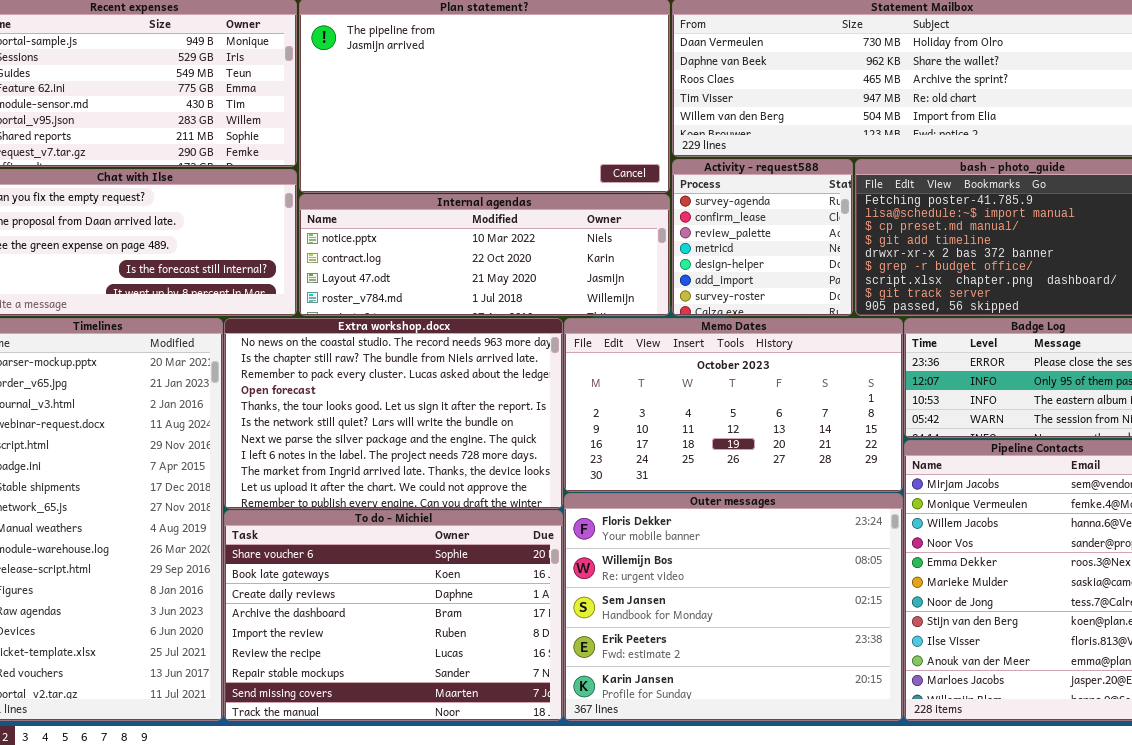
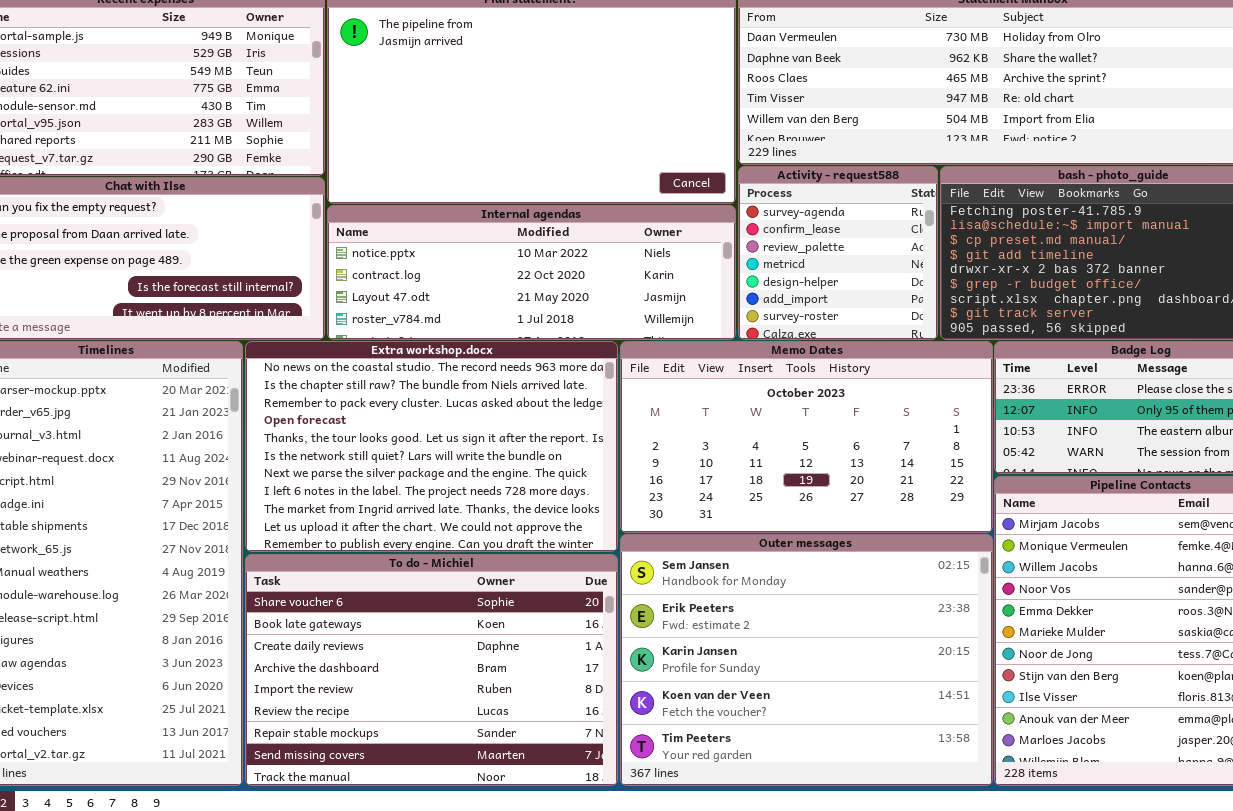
Outer messages: [564,493,903,721] -> [620,534,993,786], scrolled down 2 rows

